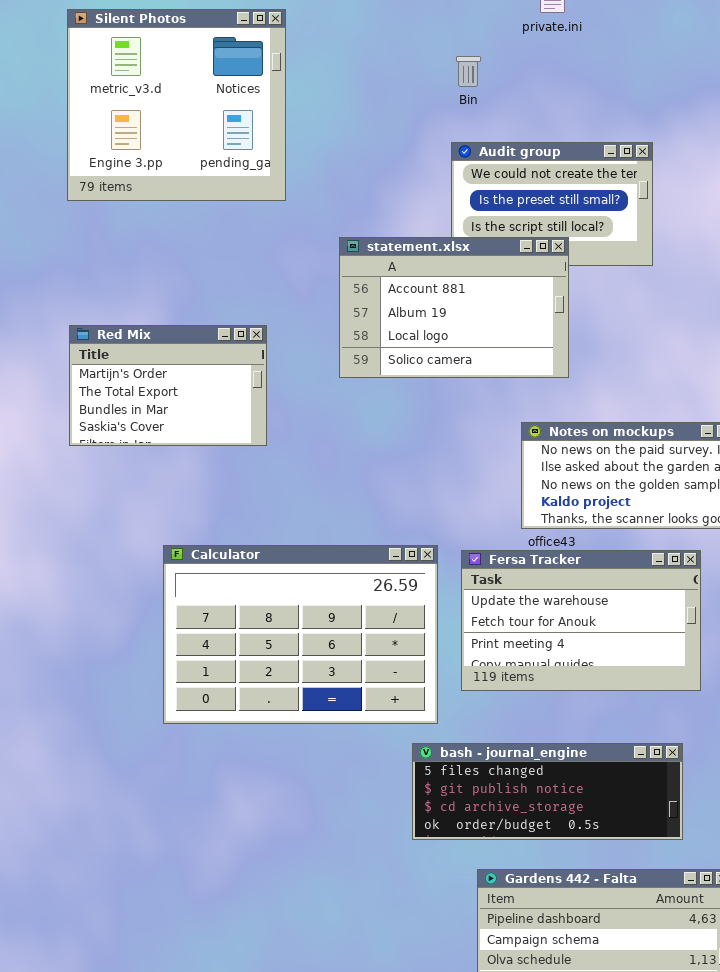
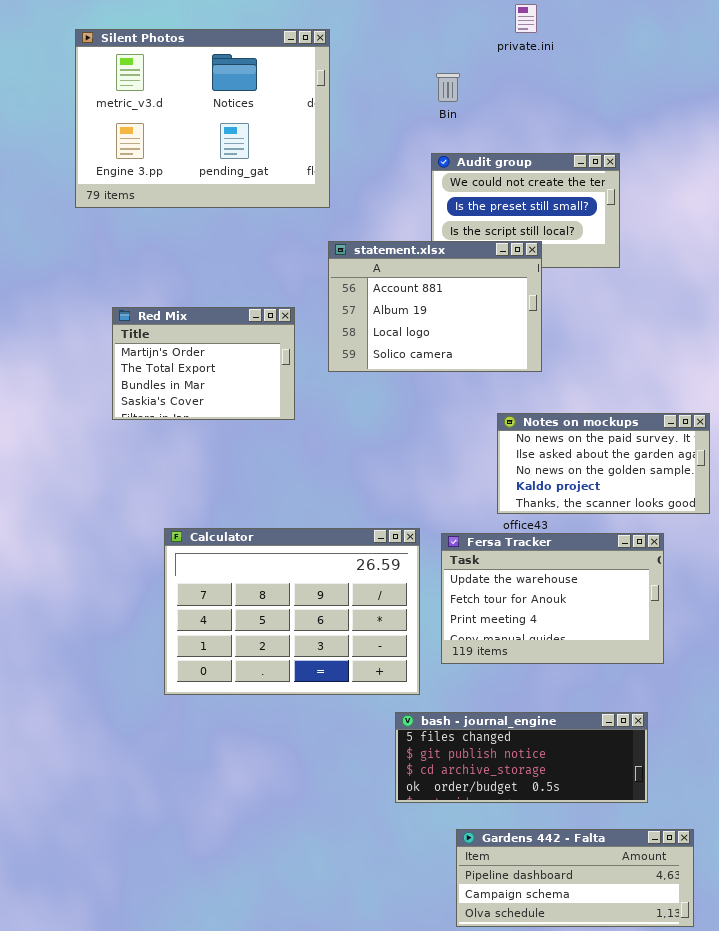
Silent Photos: [67,9,286,201] -> [75,29,330,208], resized
Red Mix: [69,325,267,446] -> [112,307,295,420], moved

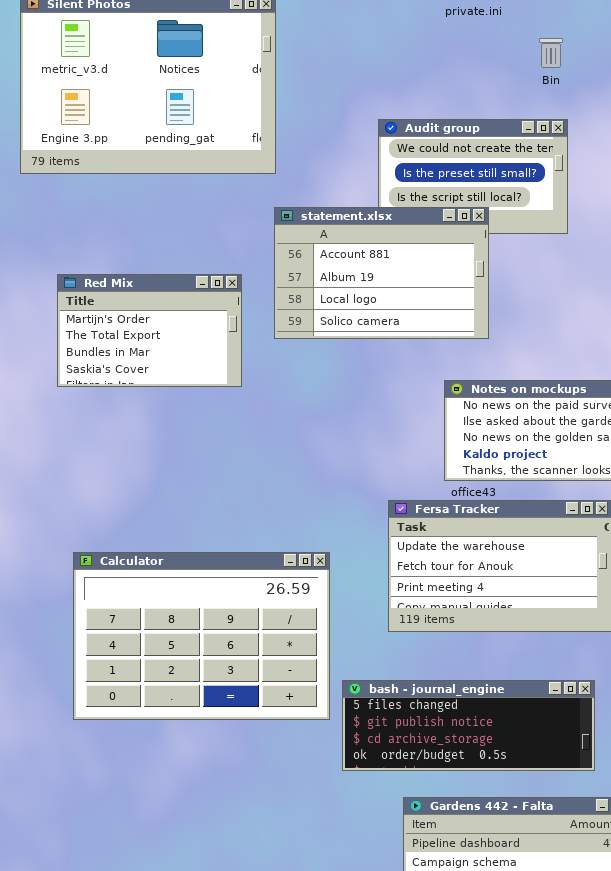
Bin: [436,73,460,102] -> [539,38,563,68], moved
Calculator: [164,528,420,695] -> [73,552,330,720], moved

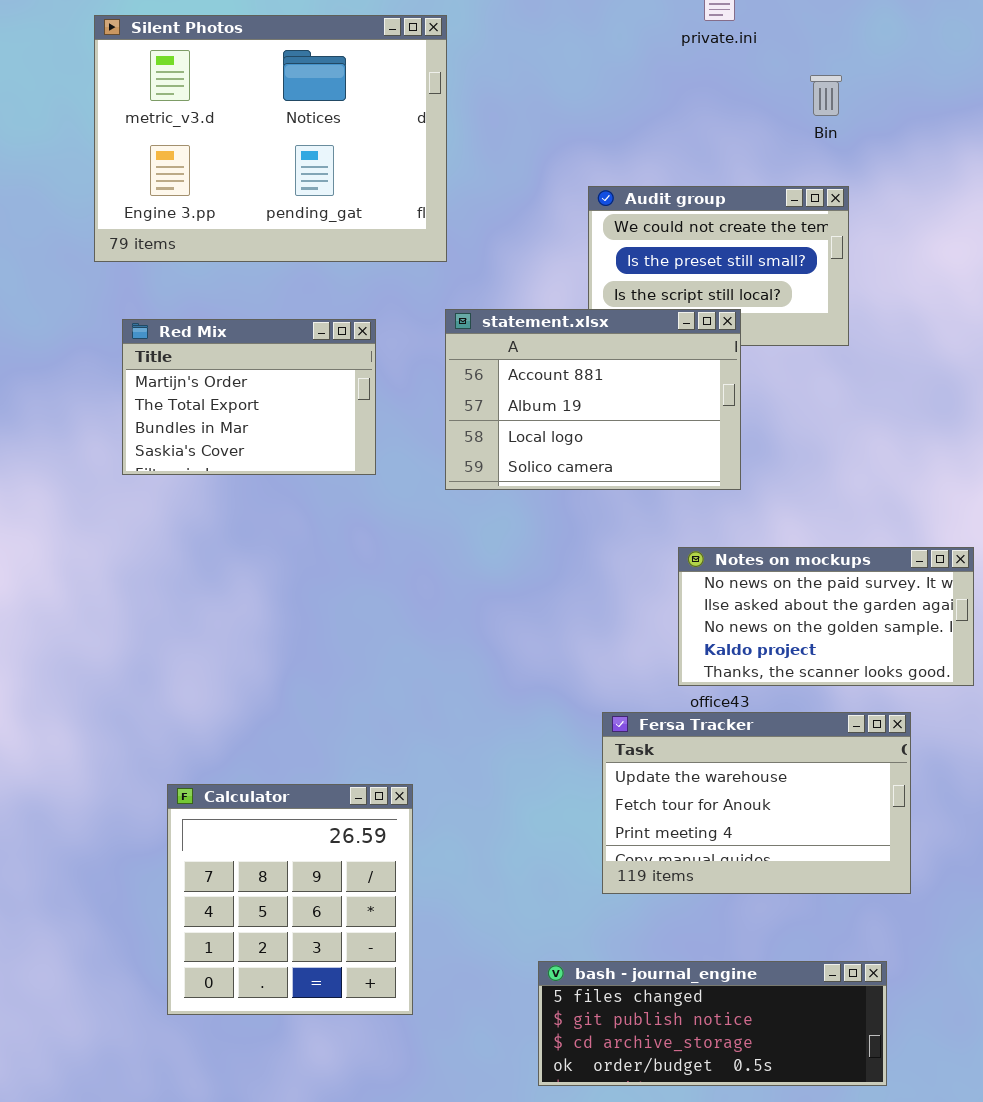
Red Mix: [57,274,242,387] -> [122,319,376,475], moved
Calculator: [73,552,330,720] -> [167,784,413,1015], resized

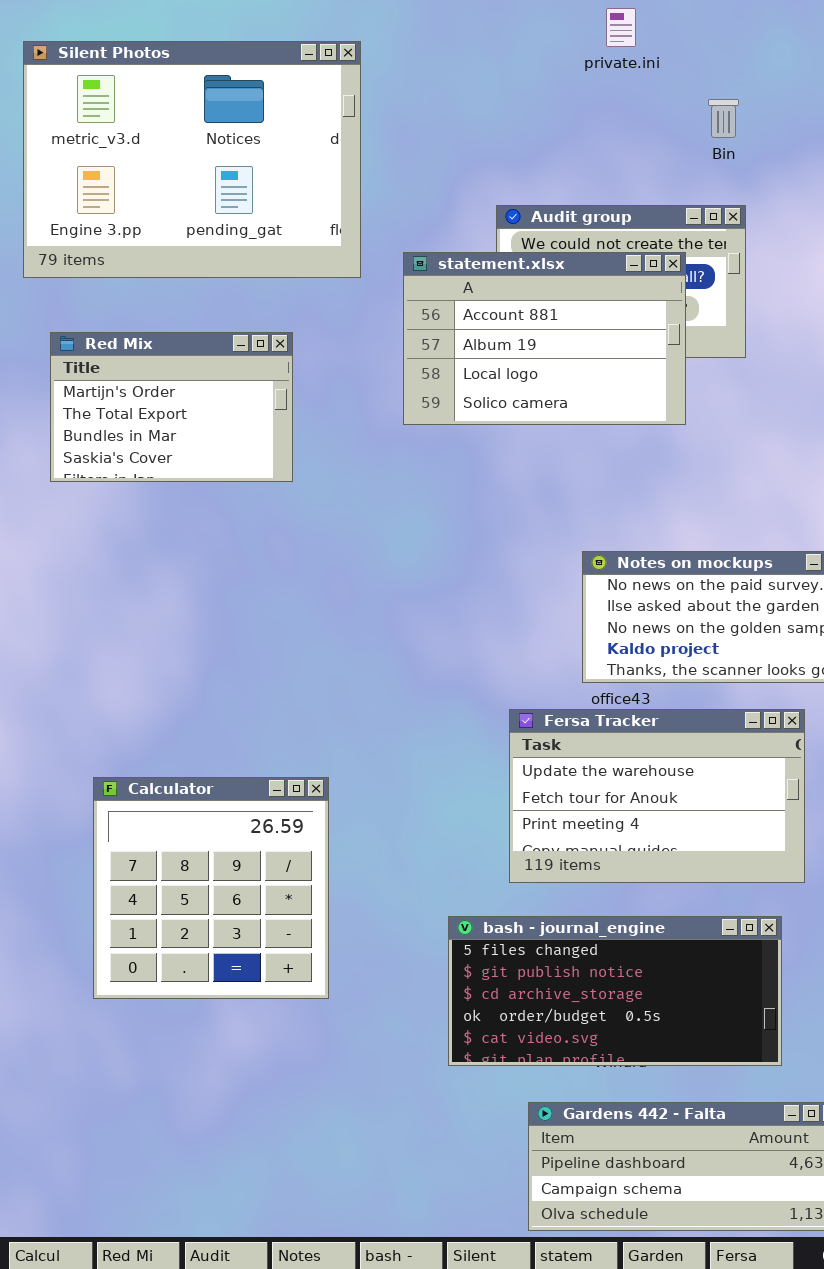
statement.xlsx: [445,309,741,490] -> [403,252,686,425], moved
bash - journal_engine: [538,961,887,1086] -> [448,916,782,1066], resized

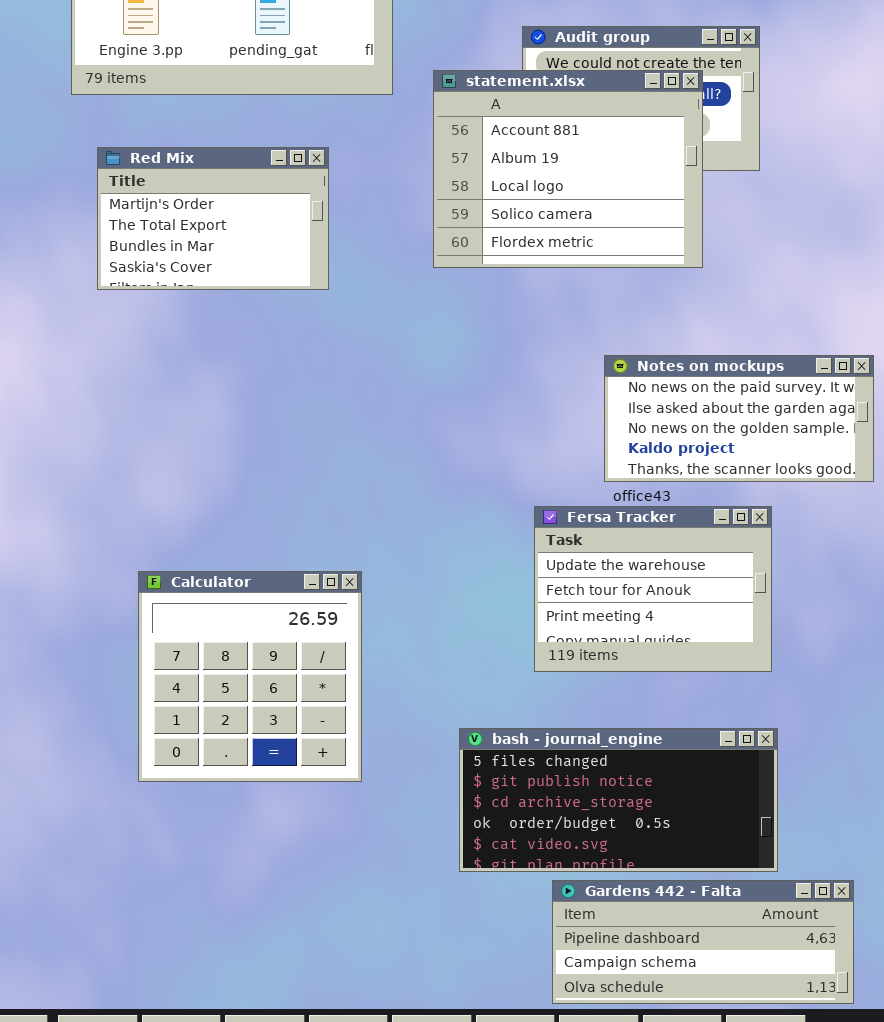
statement.xlsx: [403,252,686,425] -> [433,70,703,268], resized
Fersa Tracker: [509,709,805,883] -> [534,506,772,672], resized
bash - journal_engine: [448,916,782,1066] -> [459,728,778,872], moved

